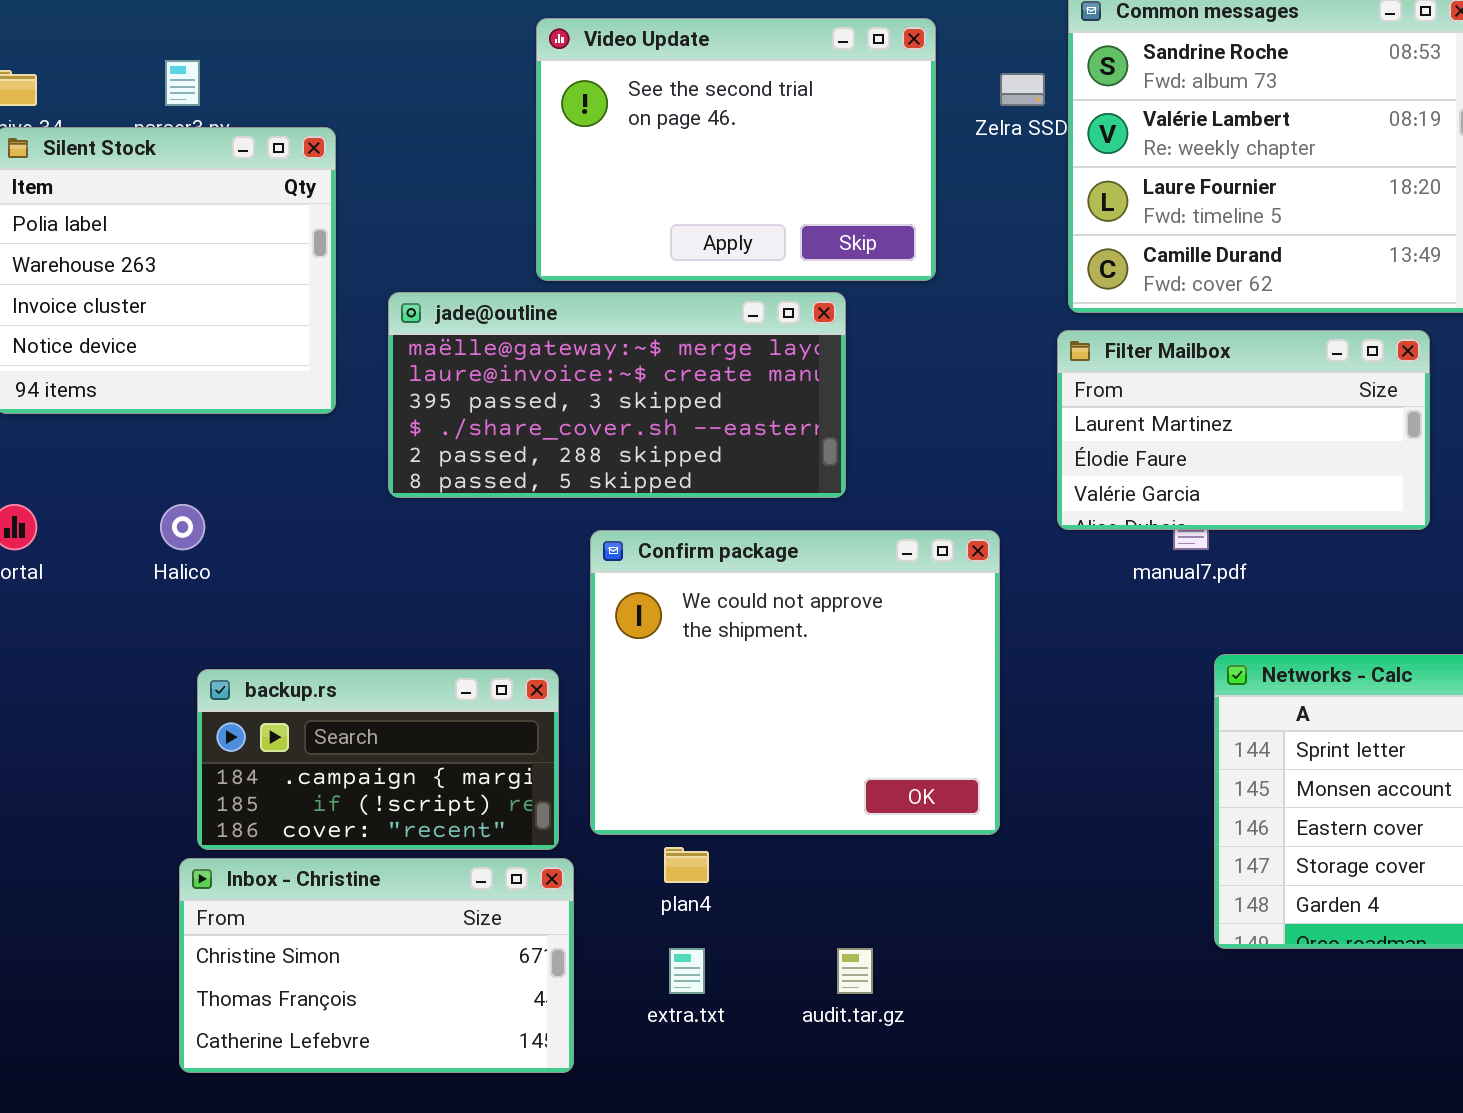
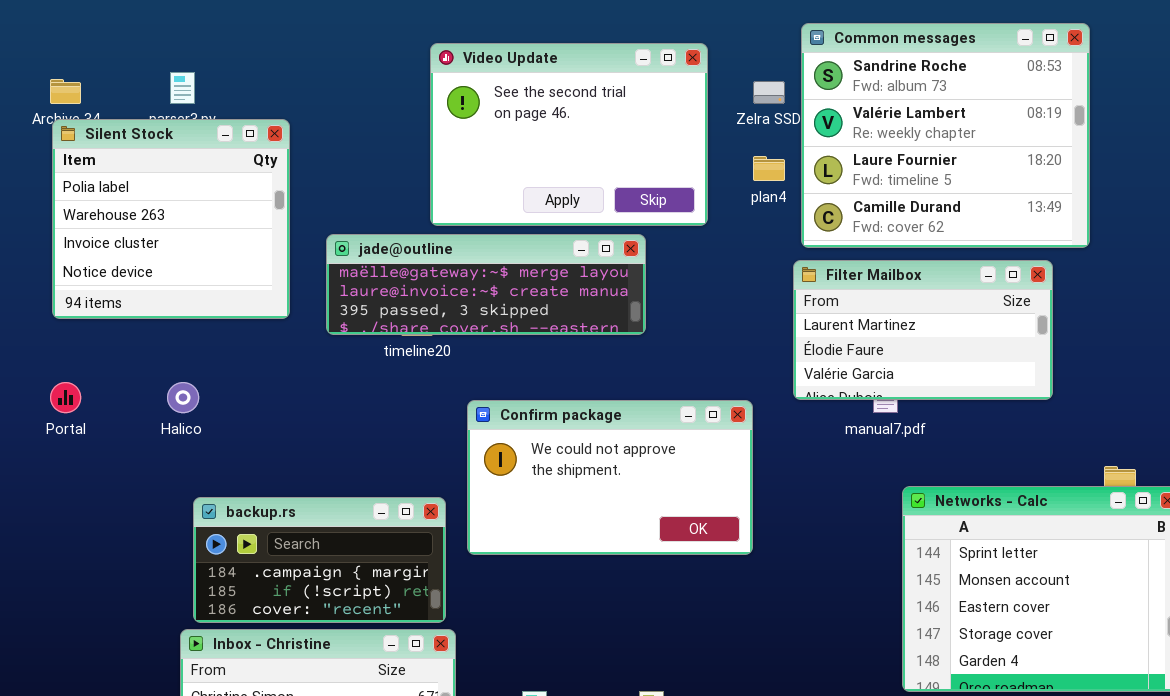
jade@outline: [388,292,846,498] -> [326,234,646,335], resized
Confirm package: [590,530,1000,835] -> [467,400,753,555], resized
plan4: [664,847,709,883] -> [753,156,785,181], moved

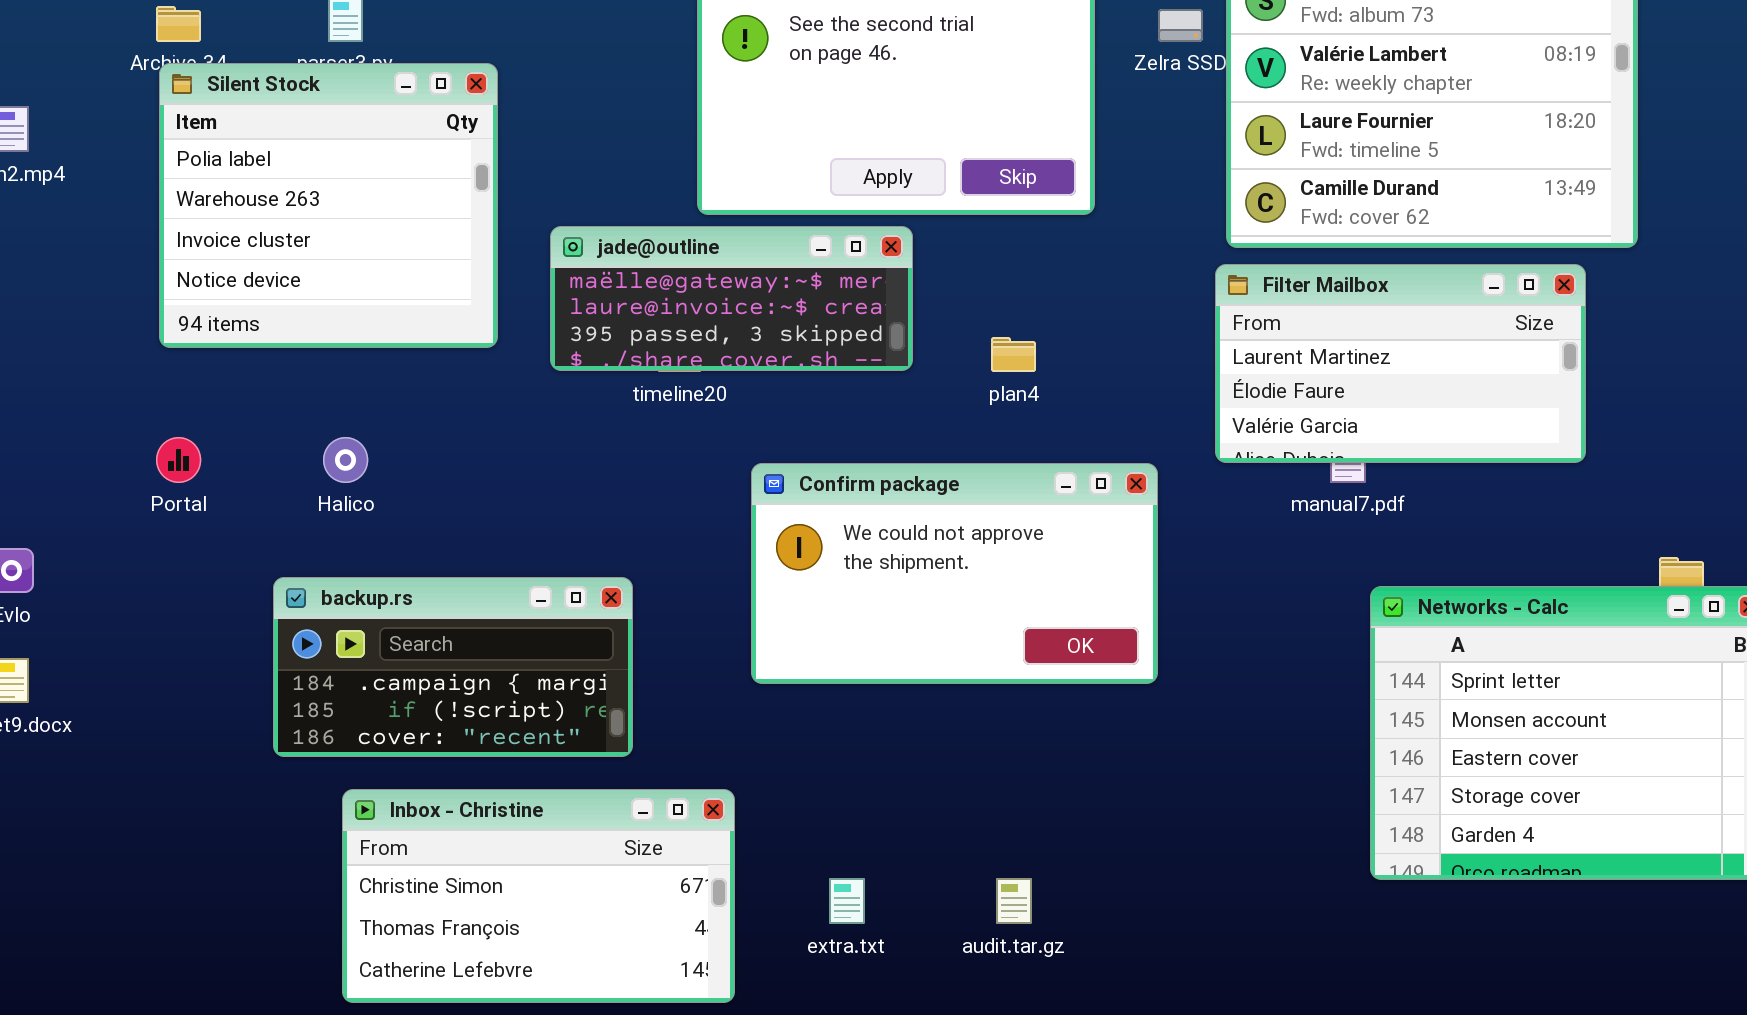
plan4: [753,156,785,181] -> [991,337,1036,372], moved
jade@outline: [326,234,646,335] -> [550,226,913,371], resized
backup.rs: [193,497,446,623] -> [273,577,633,757], moved

